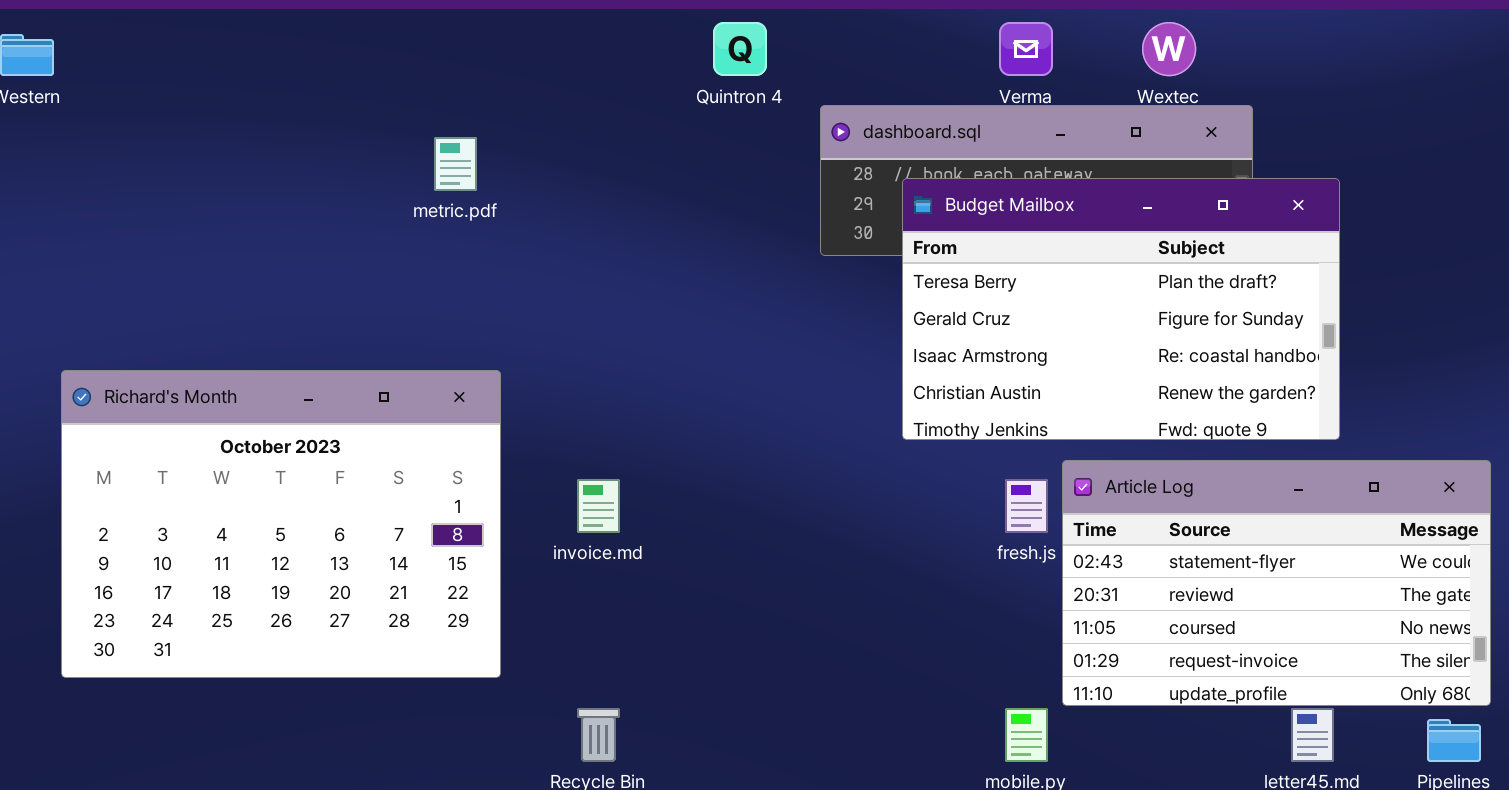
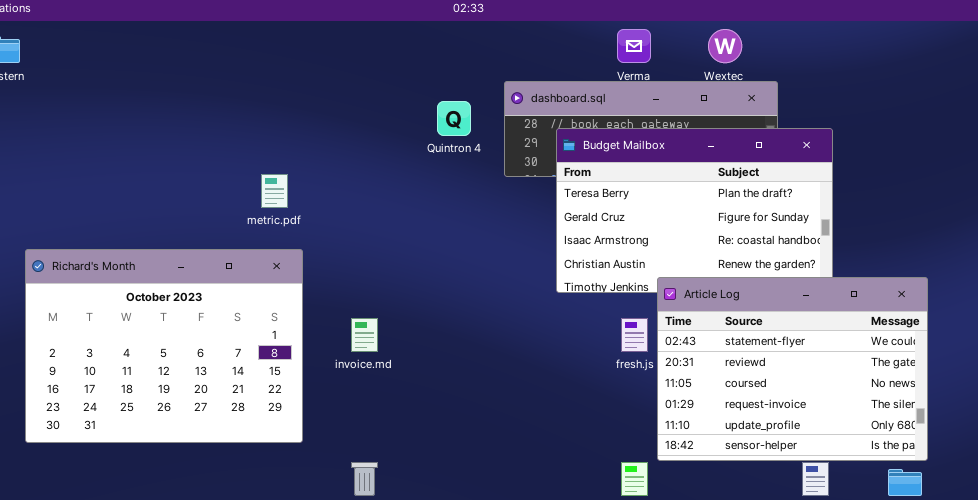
Quintron 4: [713,22,767,76] -> [437,101,471,136], moved
metric.pdf: [434,137,477,191] -> [261,174,288,208], moved
Article Log: [1062,460,1491,706] -> [657,277,928,461], resized

